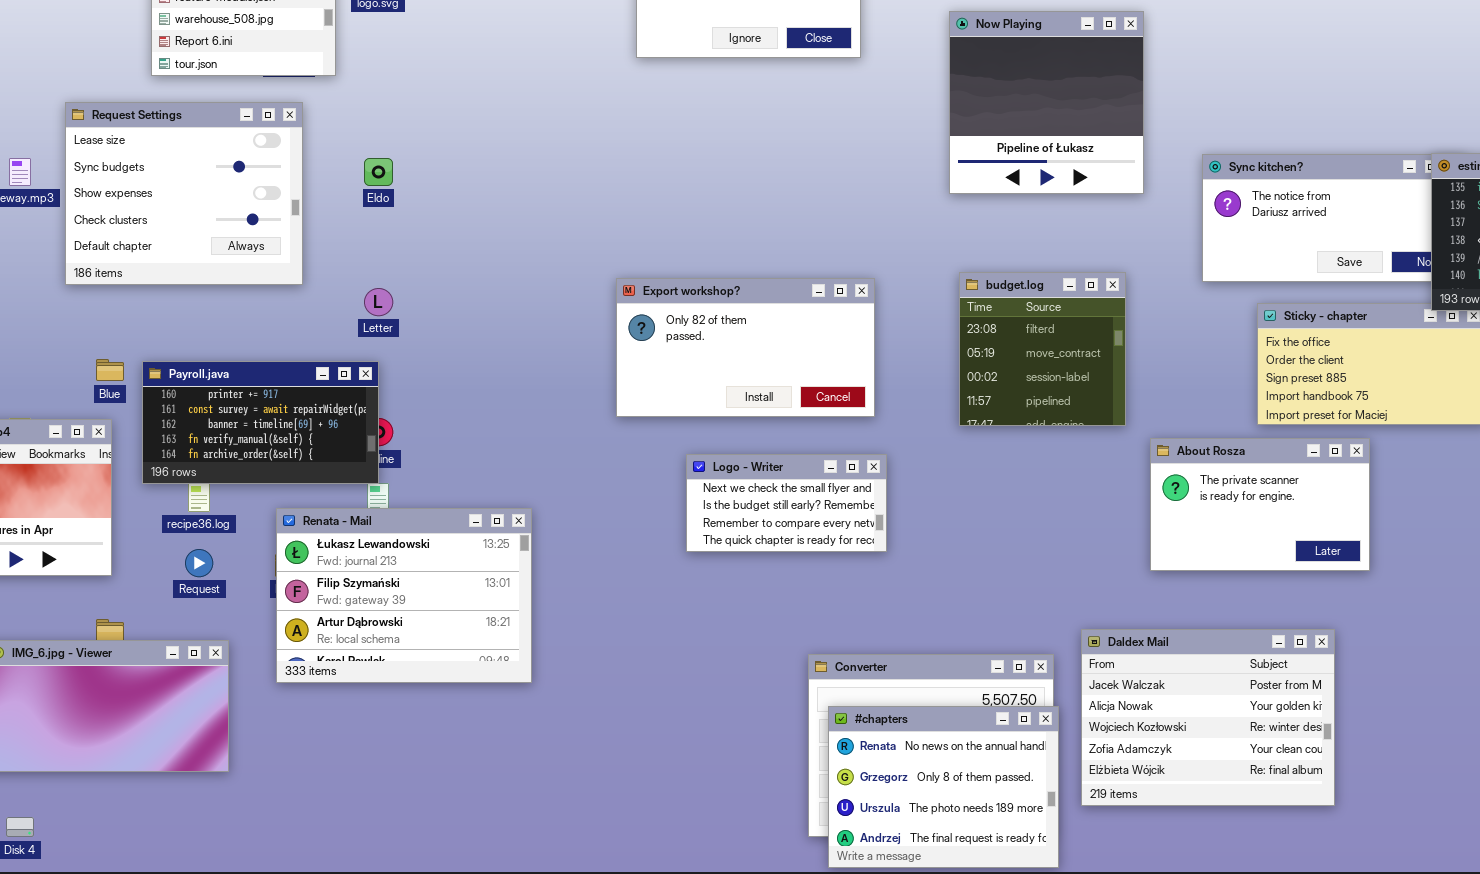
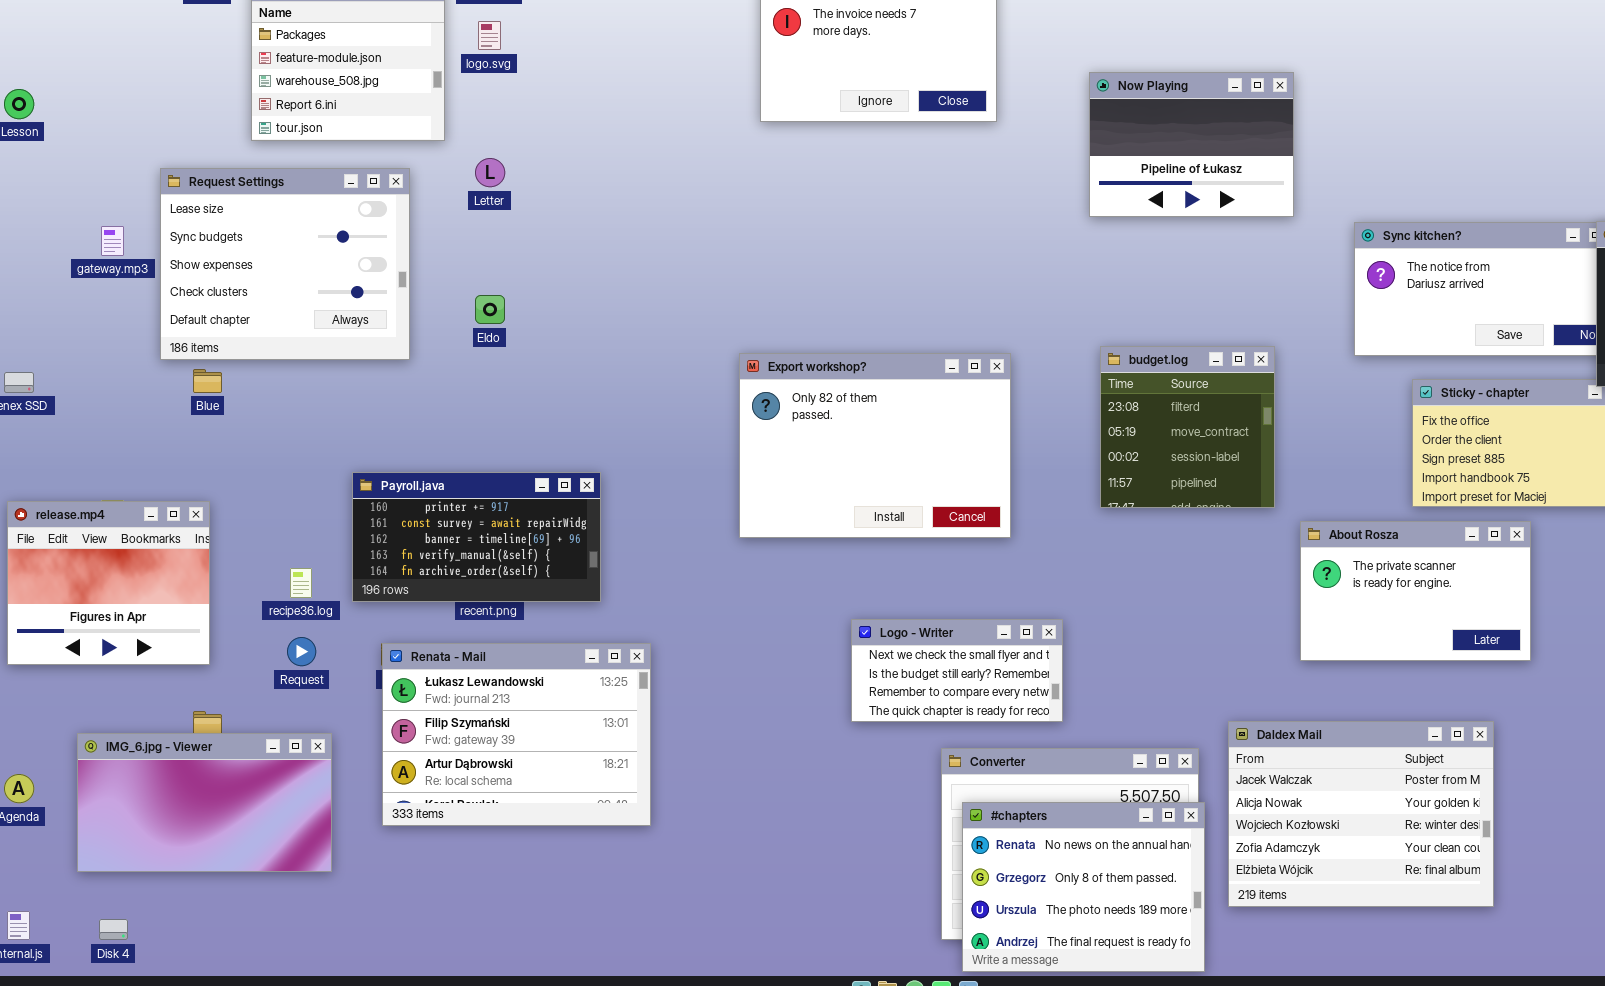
Now Playing: [949,11,1144,194] -> [1089,72,1294,217], resized
Eldo: [364,158,393,186] -> [475,295,505,324], moved
Export workshop?: [616,278,875,417] -> [739,353,1011,538], resized
Letter: [364,288,393,316] -> [475,158,505,187], moved
Blue: [96,359,124,381] -> [193,369,222,393], moved
Payroll.java: [142,361,379,484] -> [352,472,601,602], moved
Logo - Writer: [686,454,887,552] -> [851,619,1063,722], moved
Renata - Mail: [276,508,532,683] -> [382,643,651,826], moved

